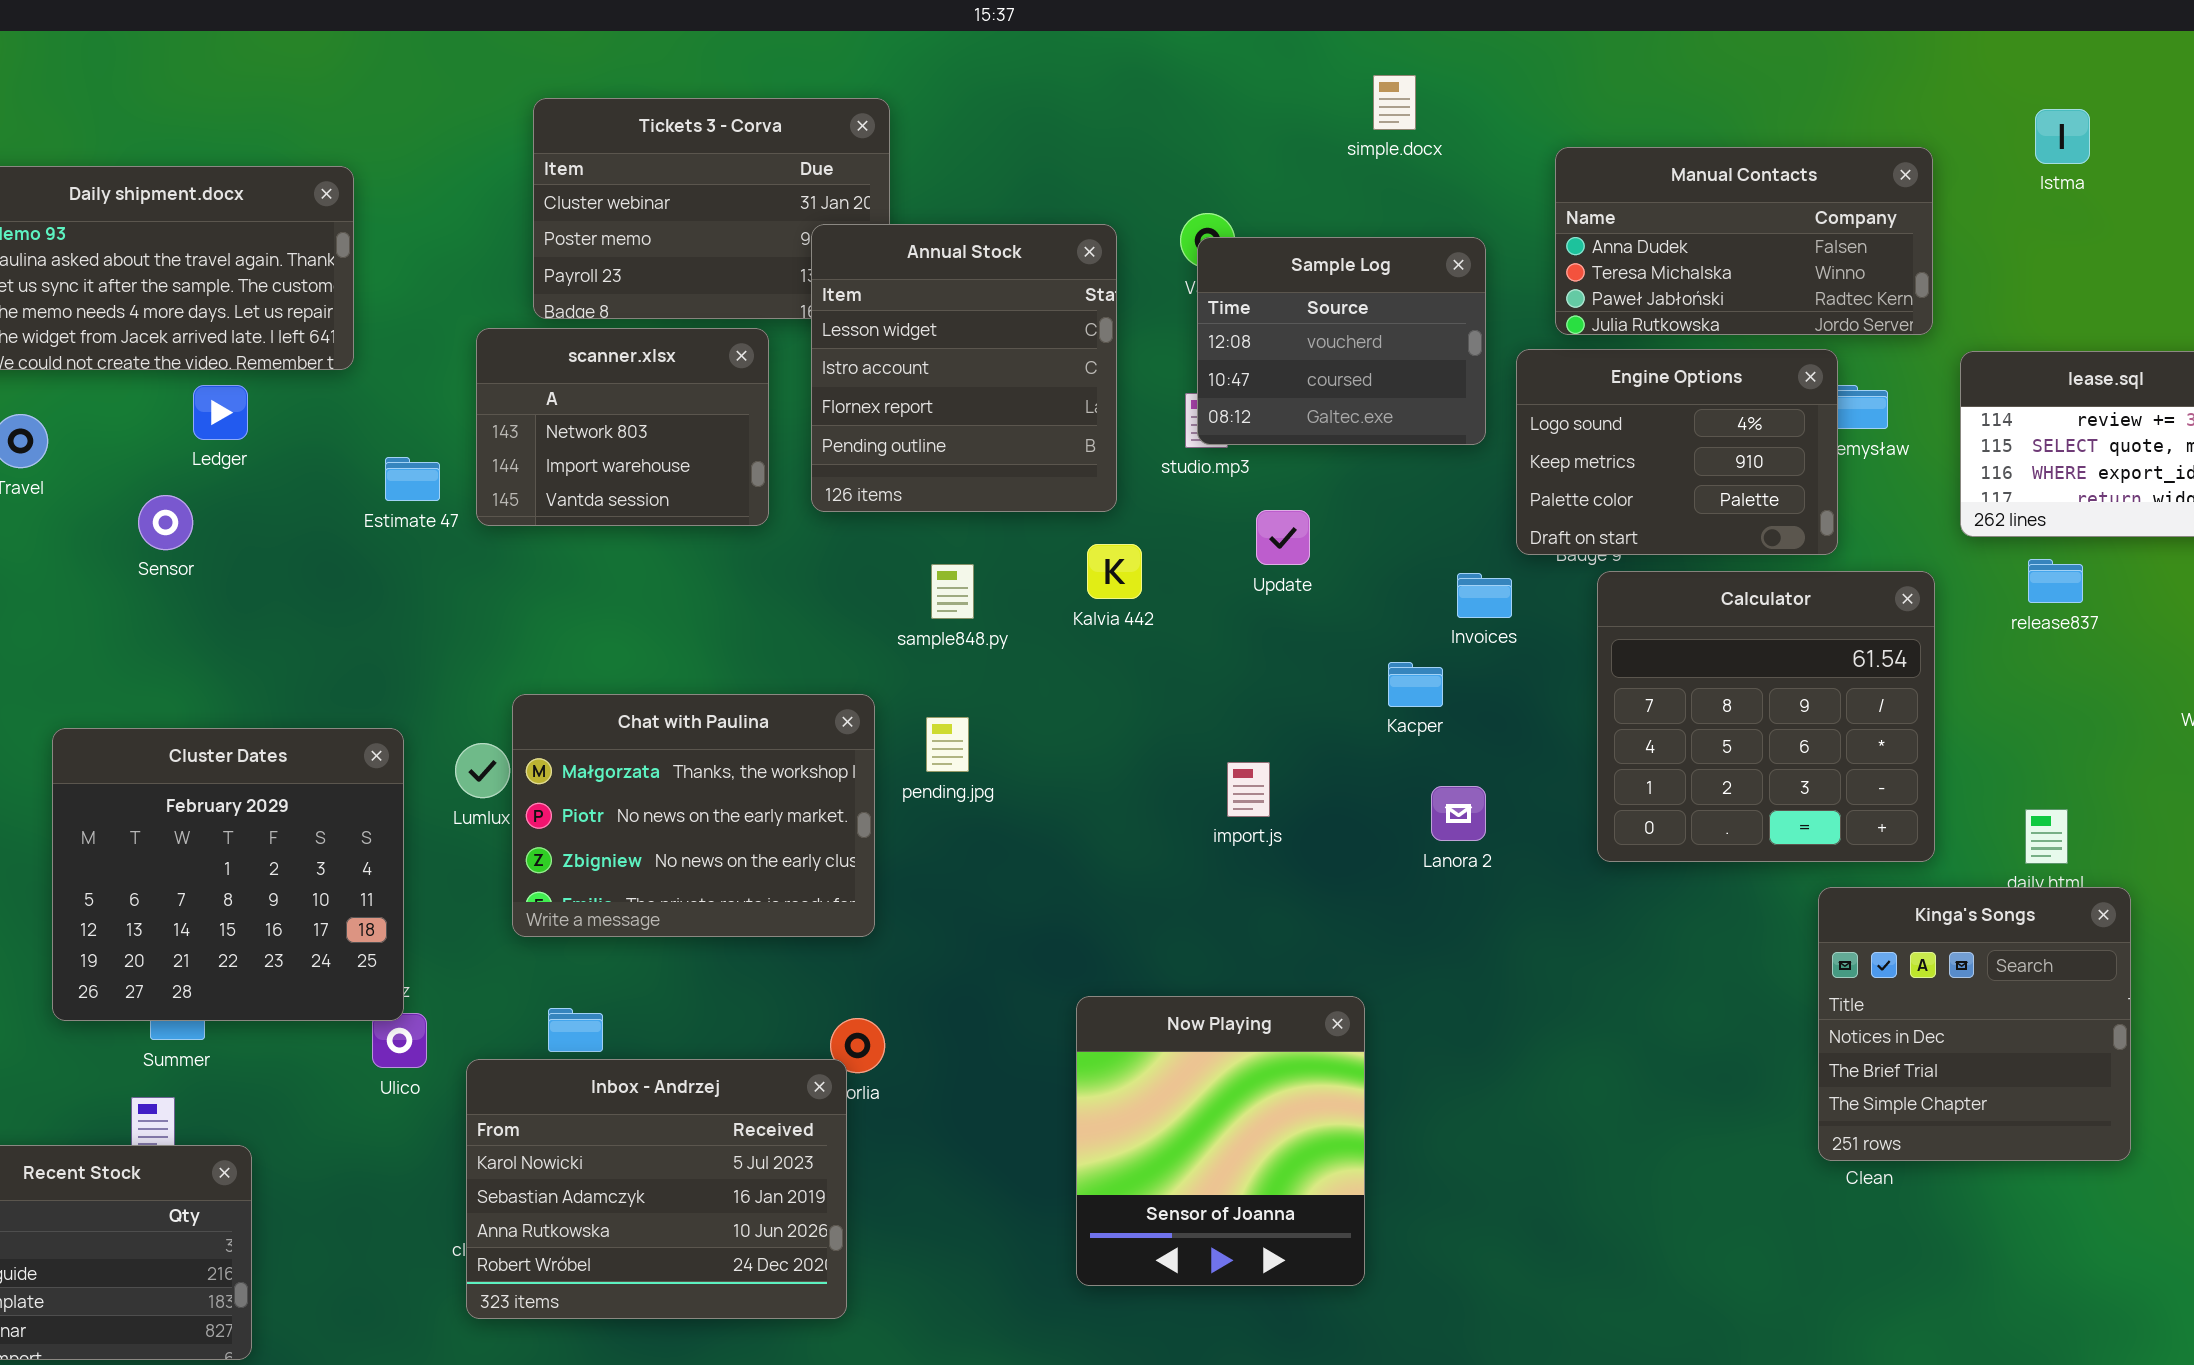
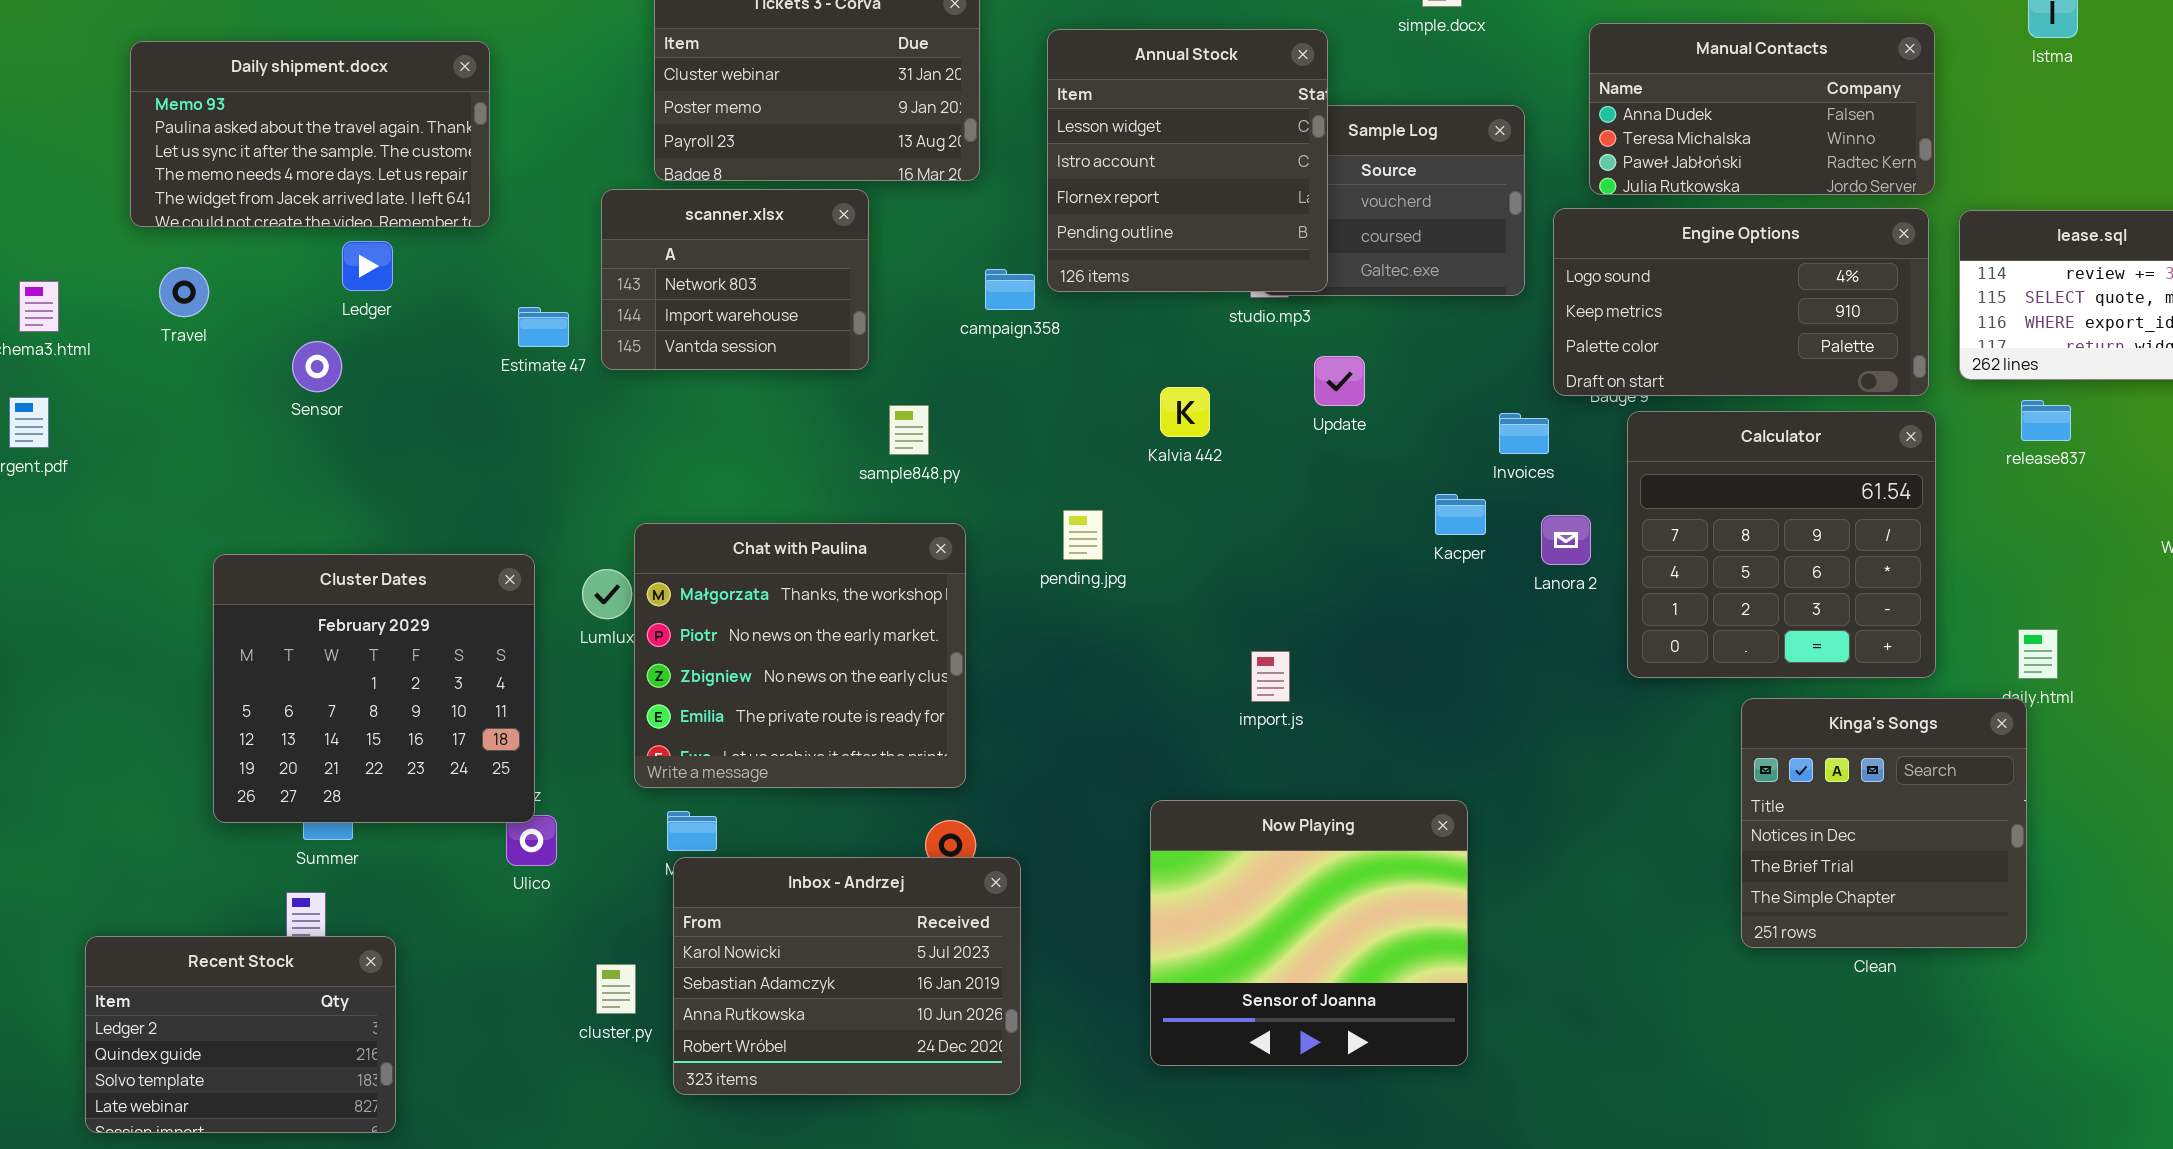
Annual Stock: [811,224,1117,512] -> [1047,29,1328,292], moved
Engine Options: [1516,349,1838,555] -> [1553,208,1929,396], resized
sample848.py: [931,564,974,619] -> [889,405,929,455], moved
Chat with Paulina: [512,694,875,937] -> [634,523,966,788], resized
pending.jpg: [926,717,969,772] -> [1063,510,1103,560], moved
import.js: [1227,762,1270,817] -> [1251,651,1290,702], moved
Lanora 2: [1431,786,1486,841] -> [1541,515,1591,565], moved
Kinga's Songs: [1818,887,2131,1161] -> [1741,698,2027,948], moved
Now Playing: [1076,996,1365,1286] -> [1150,800,1468,1066], resized
Inbox - Andrzej: [466,1059,847,1319] -> [673,857,1021,1095], moved

